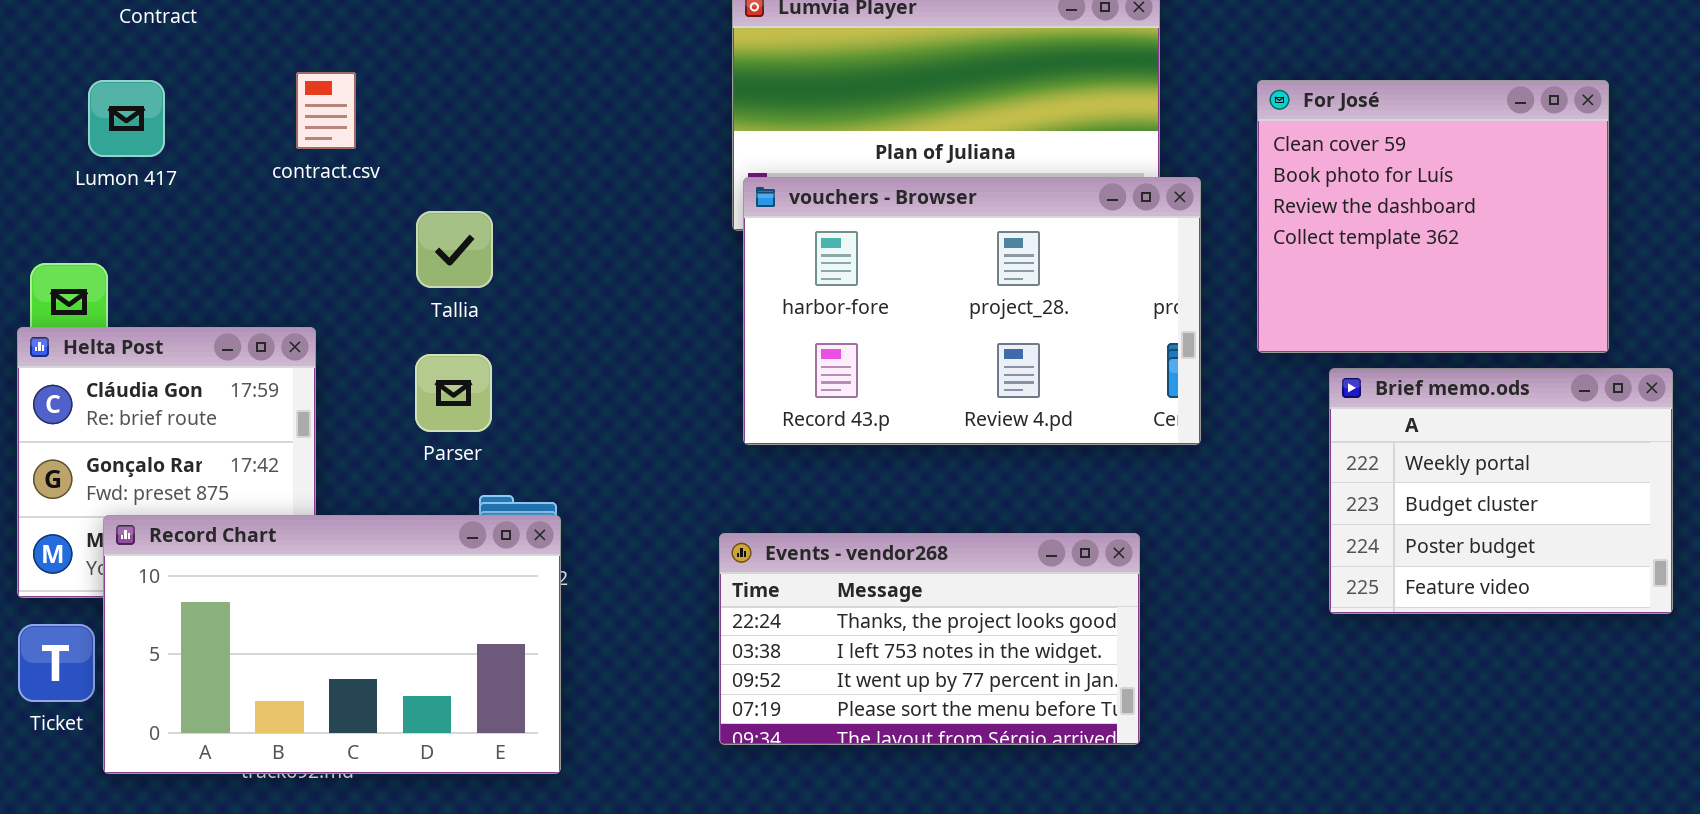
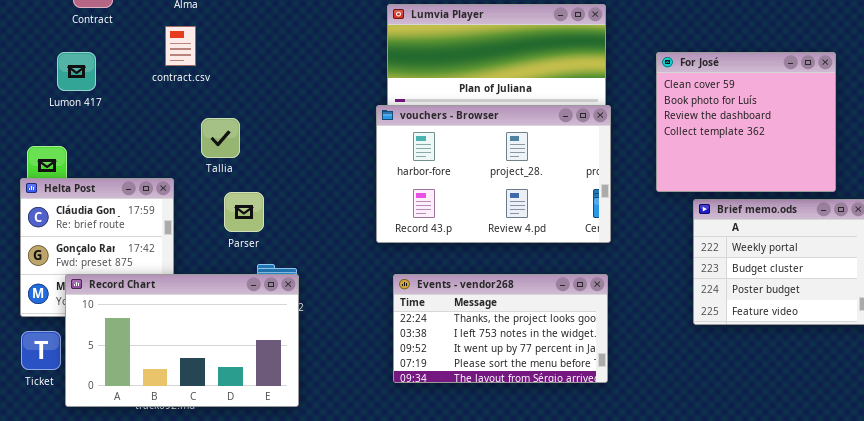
contract.csv: [296,72,356,149] -> [165,26,196,66], moved
vouchers - Browser: [743,177,1201,445] -> [376,105,611,243], moved
Tallia: [416,211,493,288] -> [201,118,240,158], moved
Events - vendor268: [719,533,1140,745] -> [393,274,608,383], moved

